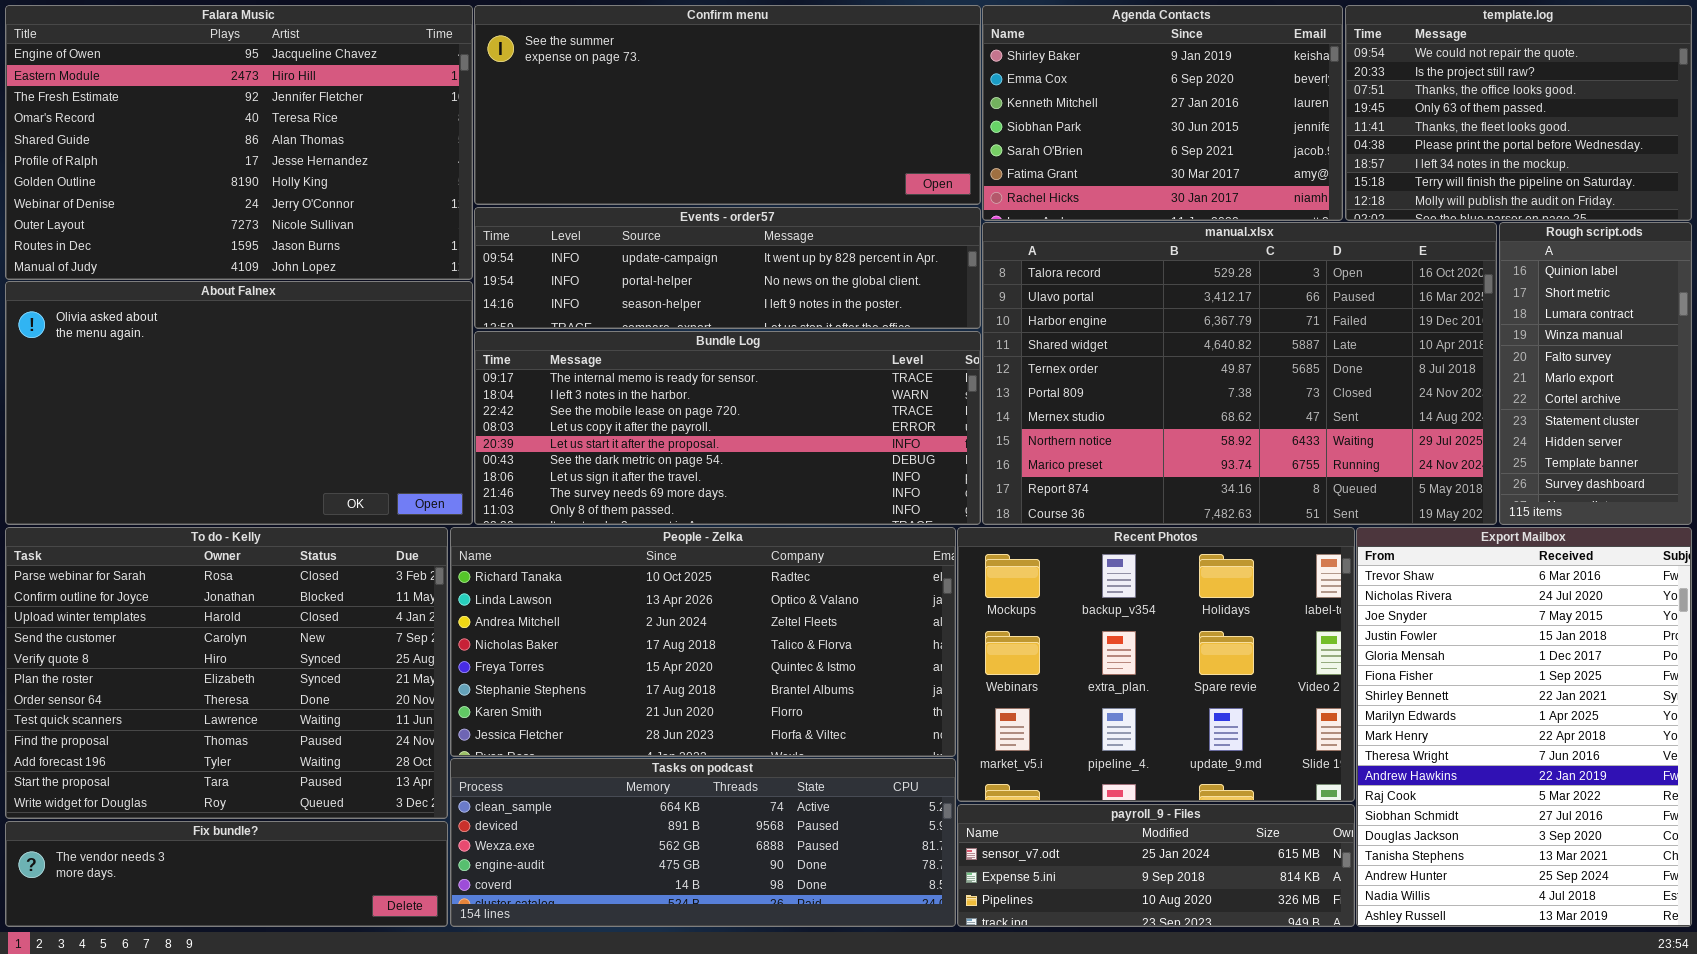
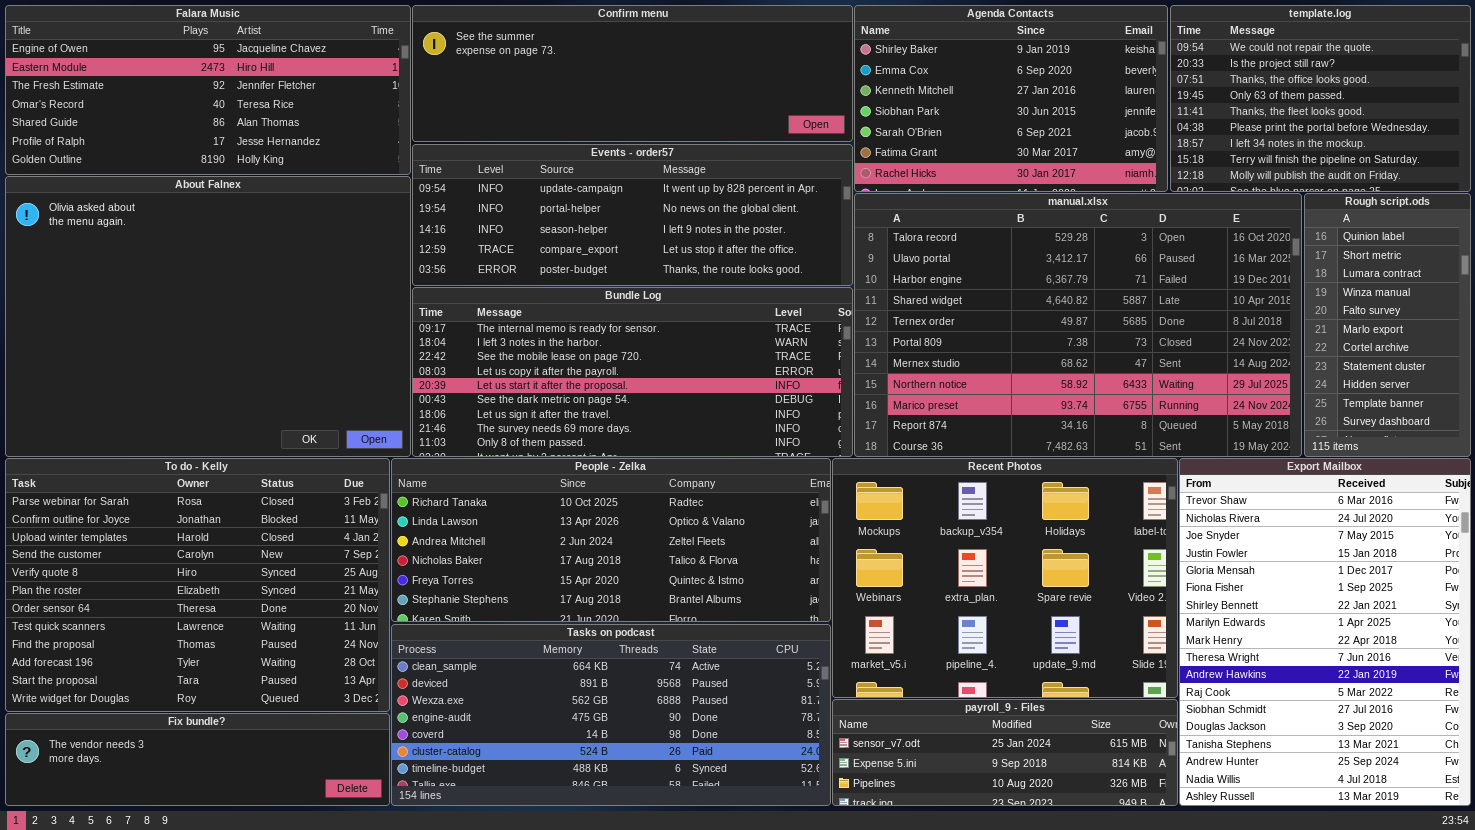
Falara Music: [5,5,473,280] -> [5,5,411,175], resized
Confirm menu: [474,5,981,205] -> [412,5,853,142], resized
Events - order57: [474,207,981,329] -> [412,144,853,286], resized
About Falnex: [5,281,473,525] -> [5,176,411,457], resized
People - Zelka: [450,527,956,757] -> [391,458,831,622], resized
Tasks on podcast: [450,758,956,927] -> [391,624,831,806], resized

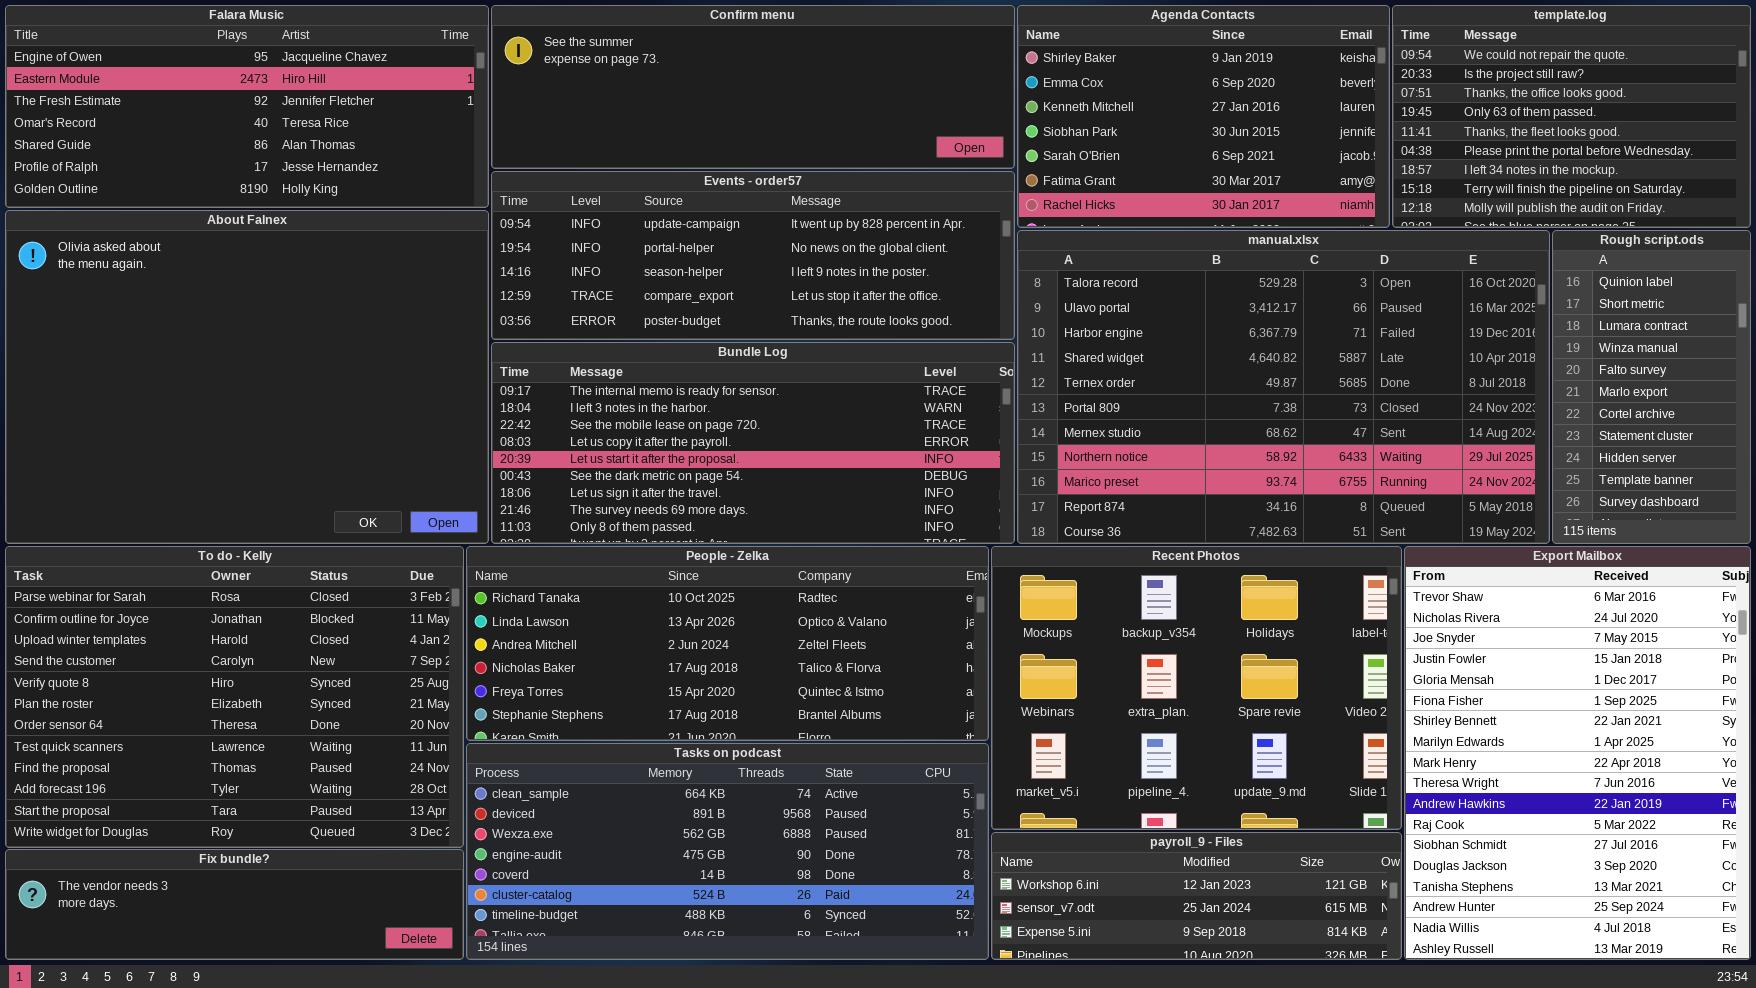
payroll_9 - Files: [832,699,1178,806] -> [991,832,1402,960], scrolled up 1 row

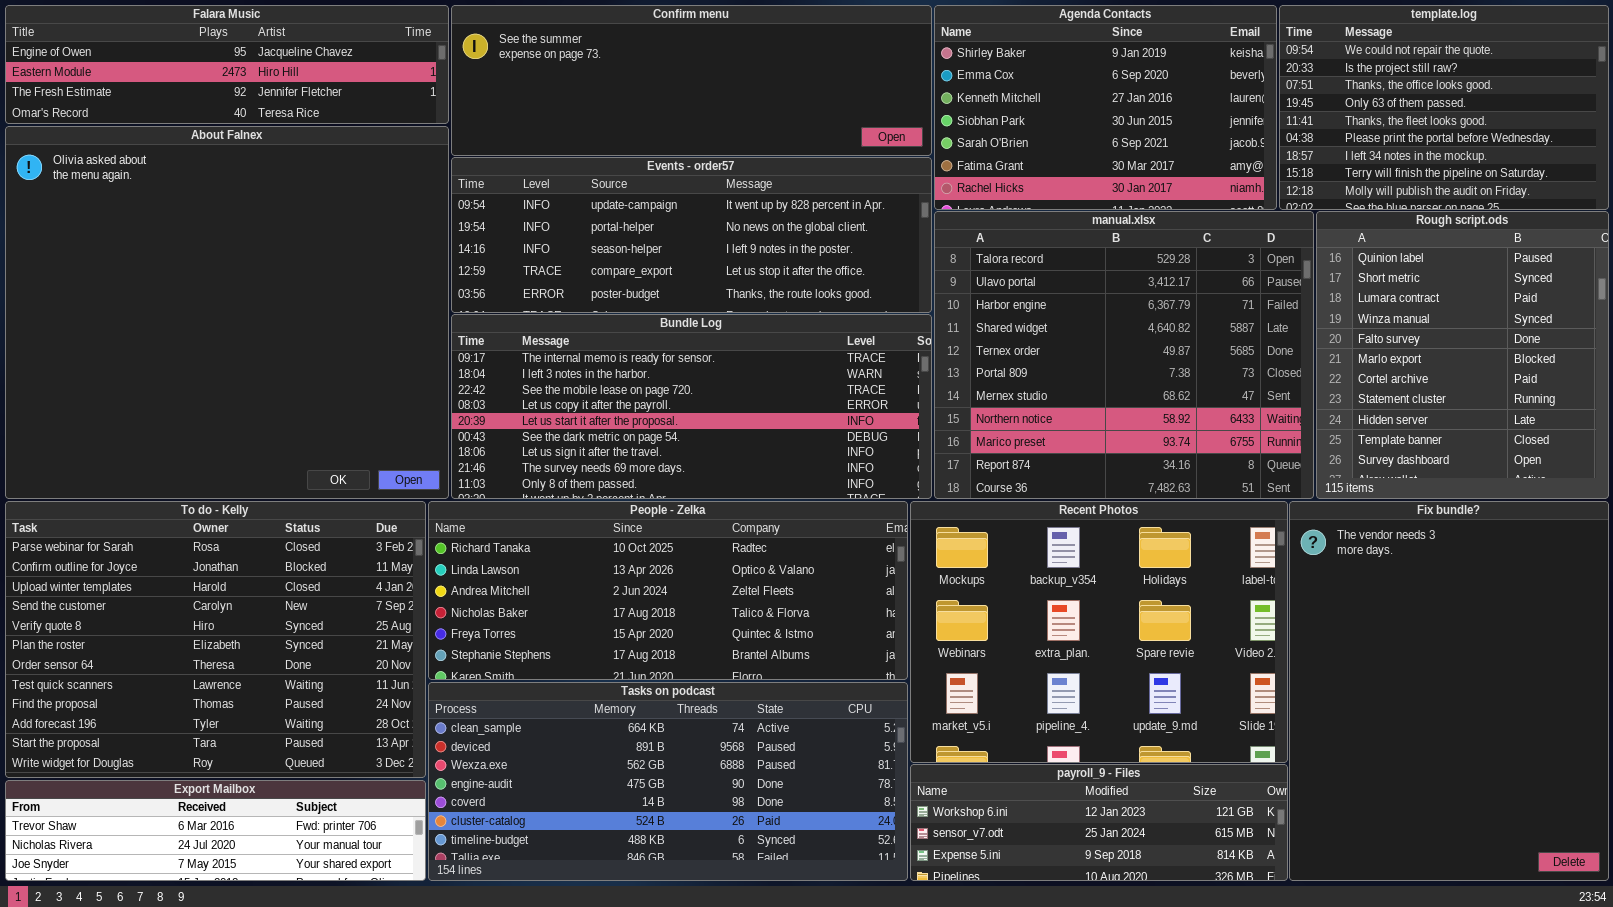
Falara Music: [5,5,489,208] -> [5,5,449,124], resized
About Falnex: [5,210,489,544] -> [5,126,449,499], resized
manual.xlsx: [1017,230,1550,544] -> [934,211,1314,499], resized
Rough script.ods: [1552,230,1751,544] -> [1316,211,1609,499], resized
Export Mailbox: [1404,546,1751,960] -> [5,780,426,881], moved, resized
Fix bundle?: [5,849,464,960] -> [1289,501,1609,881], moved, resized

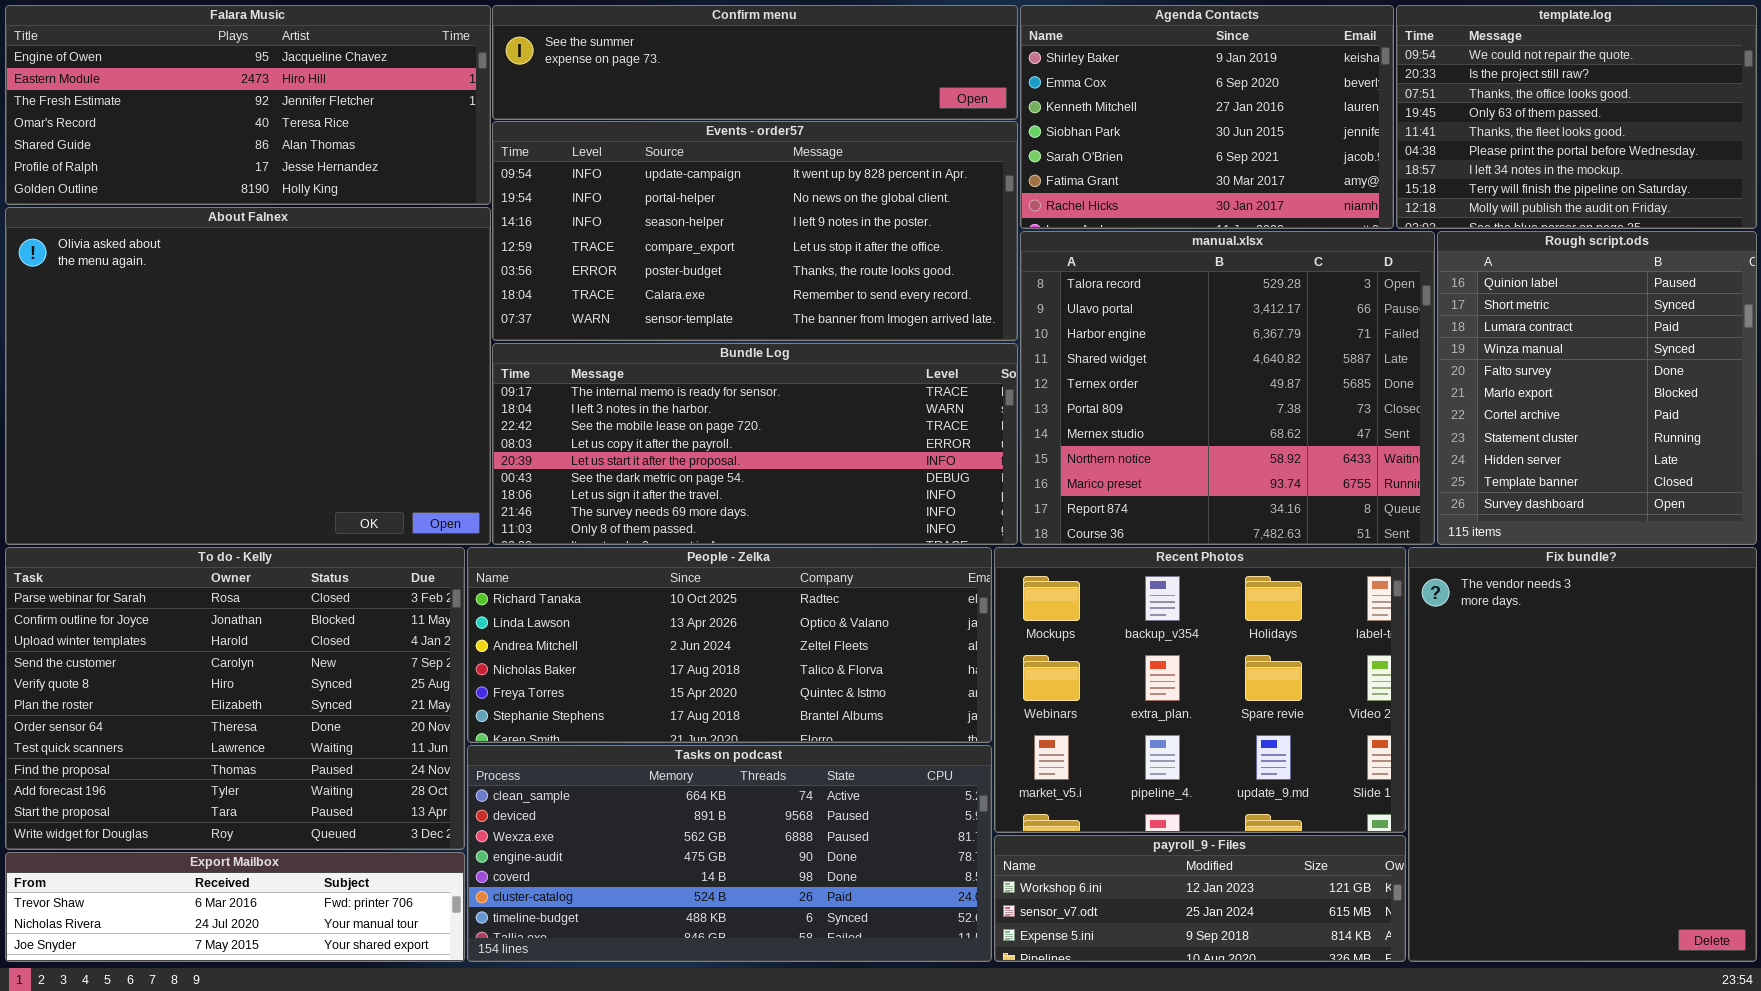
Falara Music: [5,5,449,124] -> [5,5,491,205], resized
Confirm menu: [451,5,932,156] -> [492,5,1018,120], resized
About Falnex: [5,126,449,499] -> [5,207,491,545], resized
Events - order57: [451,157,932,313] -> [492,121,1018,341], resized

